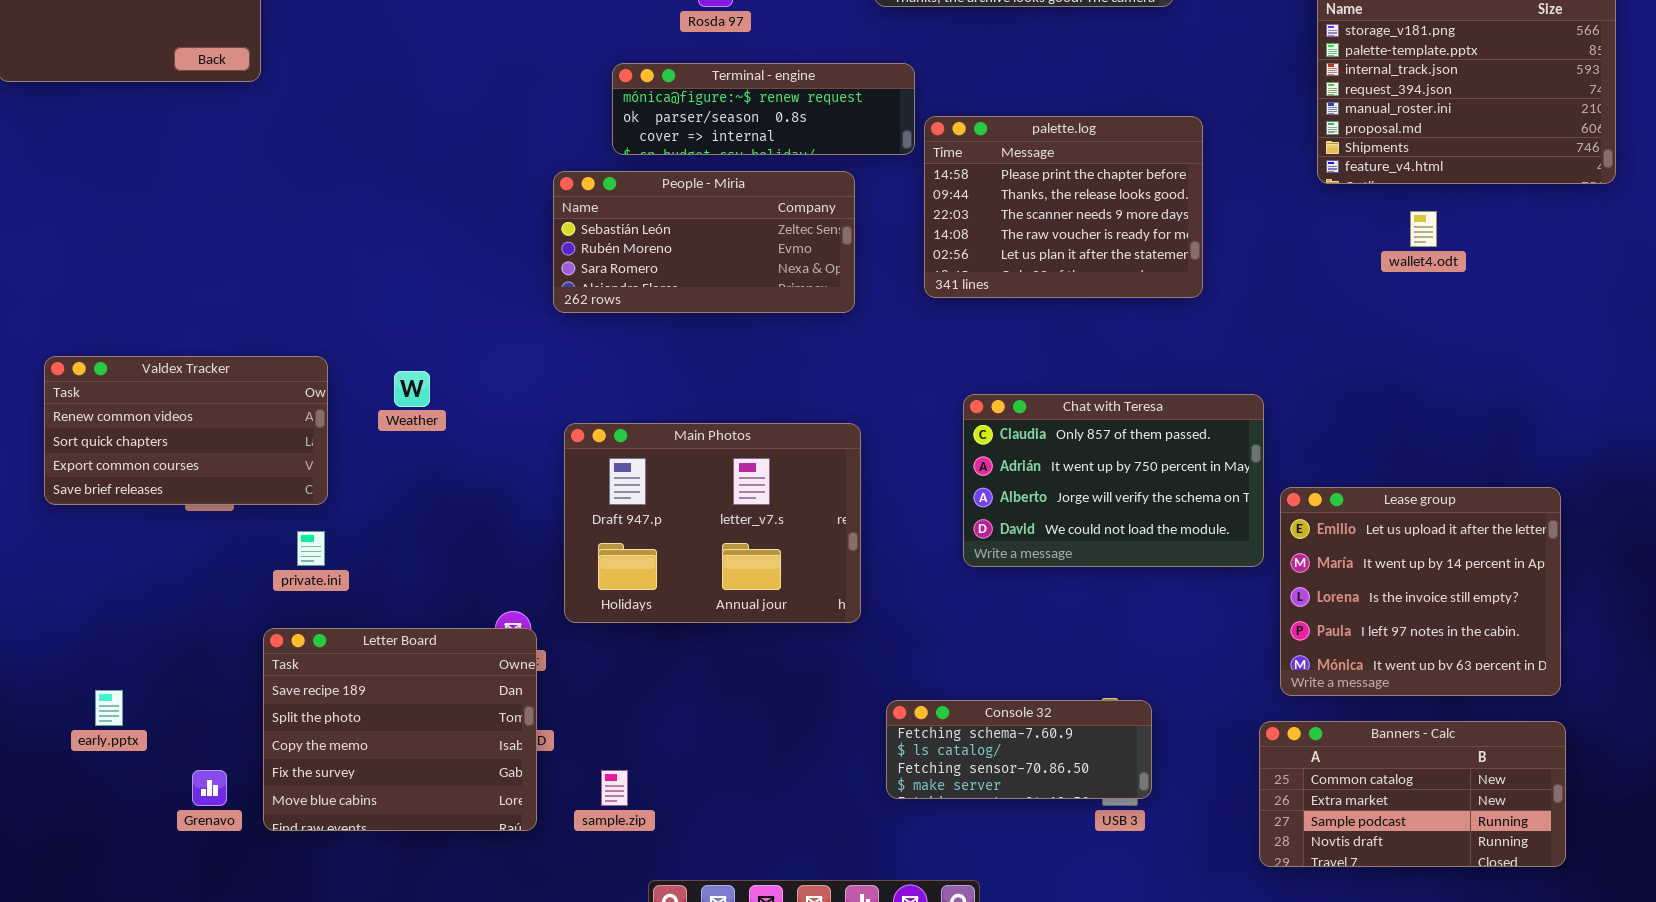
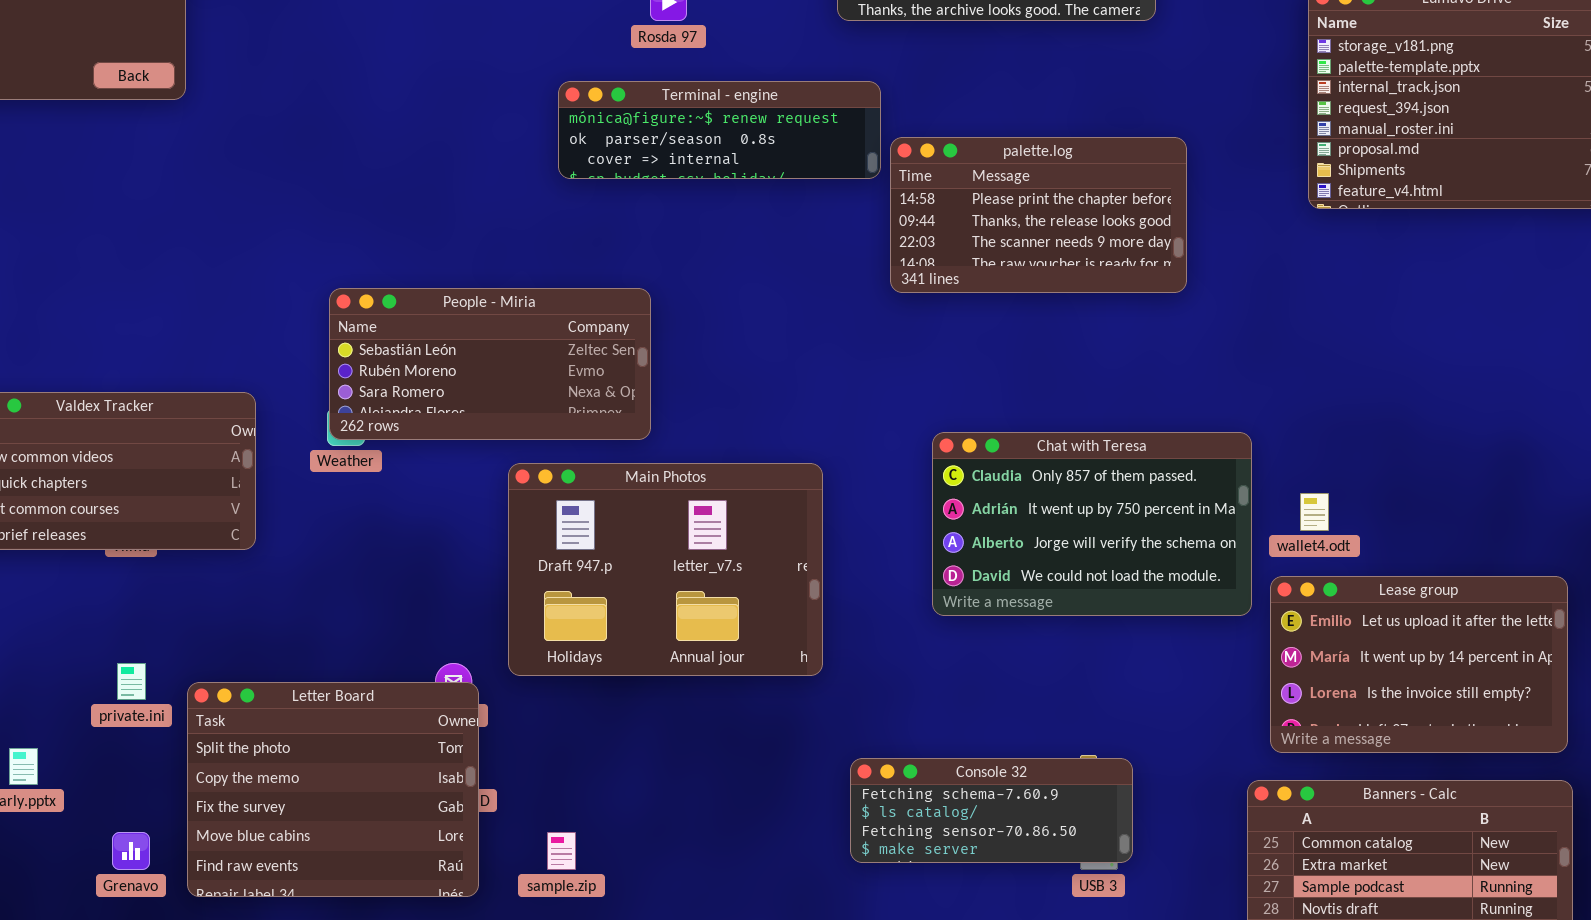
palette.log: [924,116,1203,298] -> [890,137,1187,293], resized
People - Miria: [553,171,855,313] -> [329,288,651,440], moved
wallet4.odt: [1410,211,1437,247] -> [1300,493,1329,531], moved
Lease group: [1280,487,1561,696] -> [1270,576,1568,753], resized
private.ini: [297,531,325,566] -> [117,663,146,700], moved
Letter Board: [263,628,537,831] -> [187,682,479,897], scrolled down 1 row

